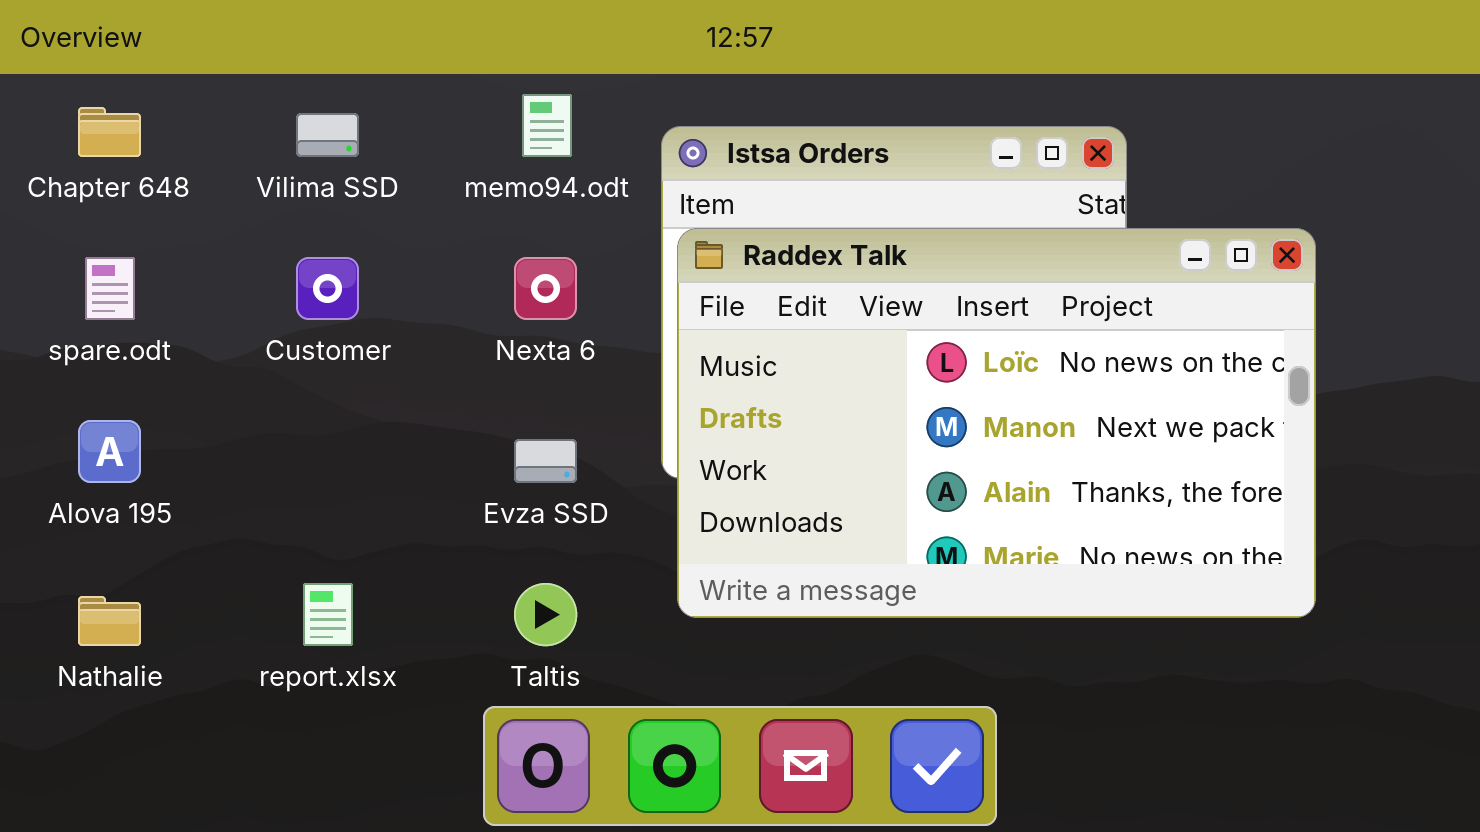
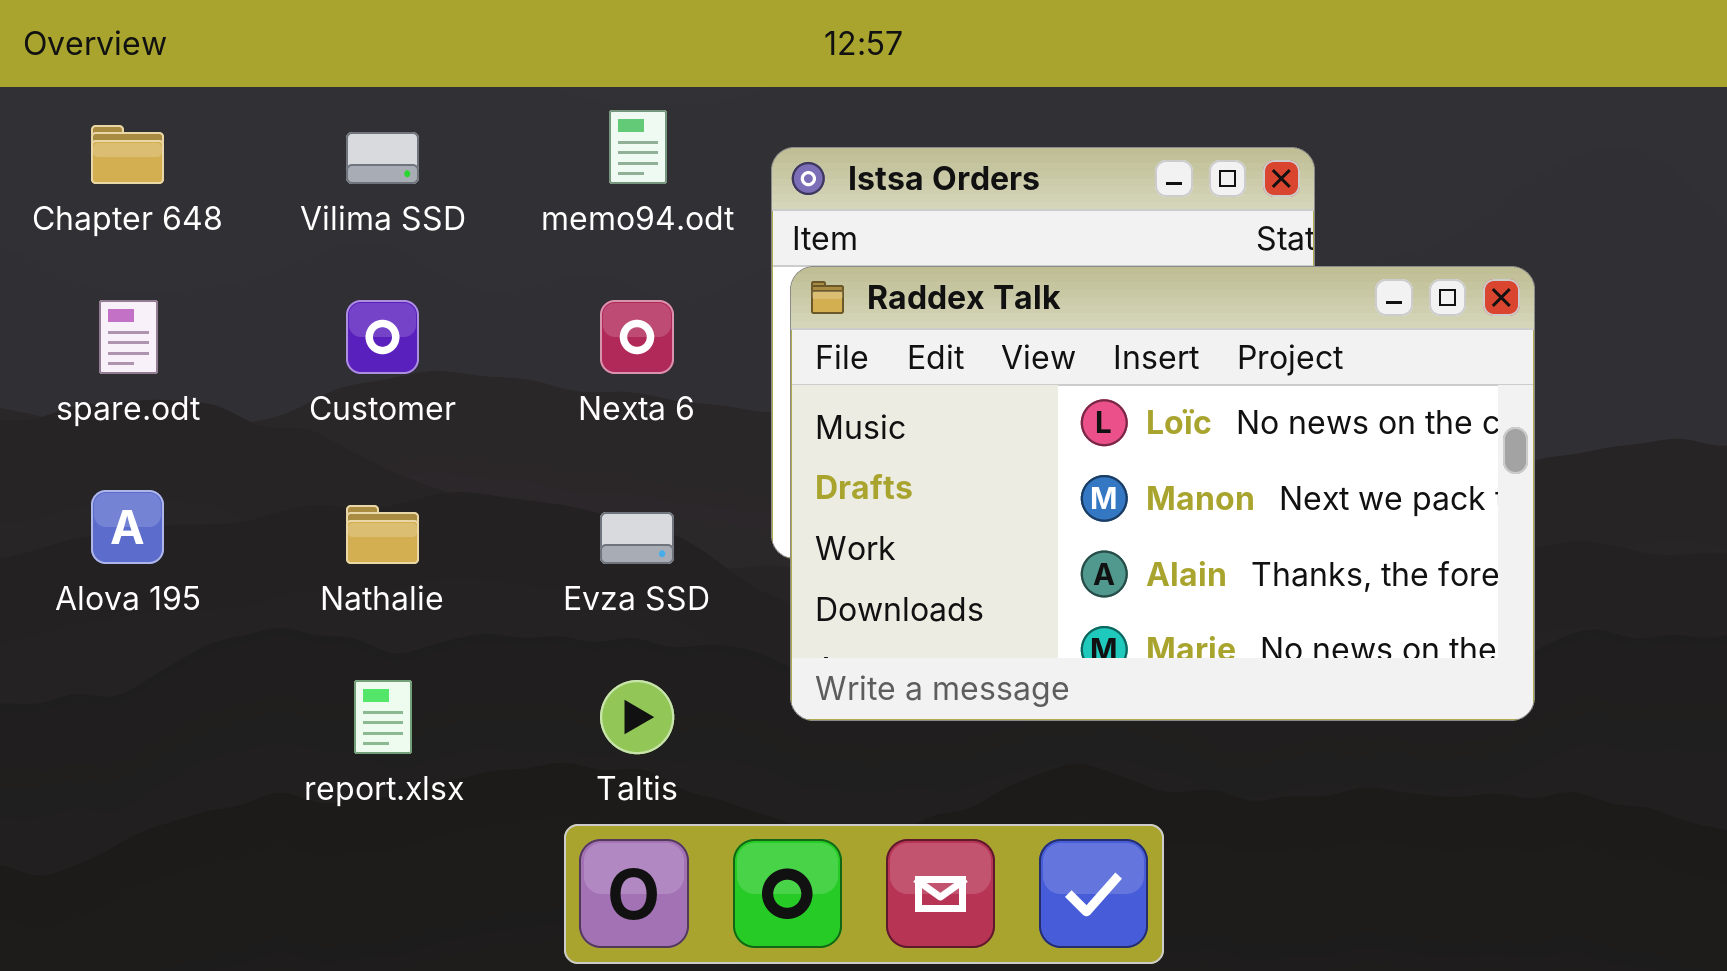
Nathalie: [78,596,141,646] -> [346,505,419,564], moved

